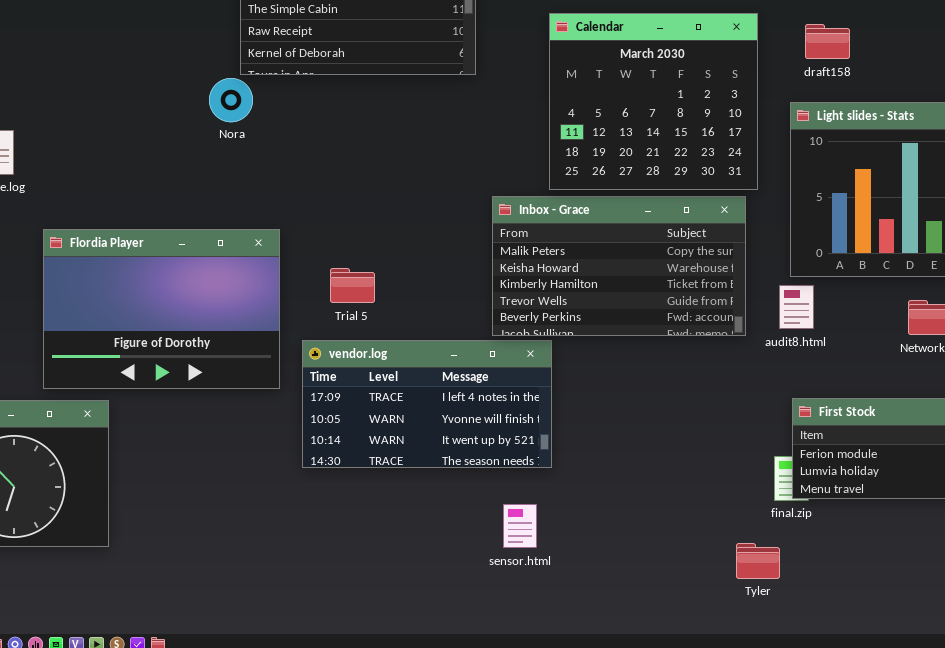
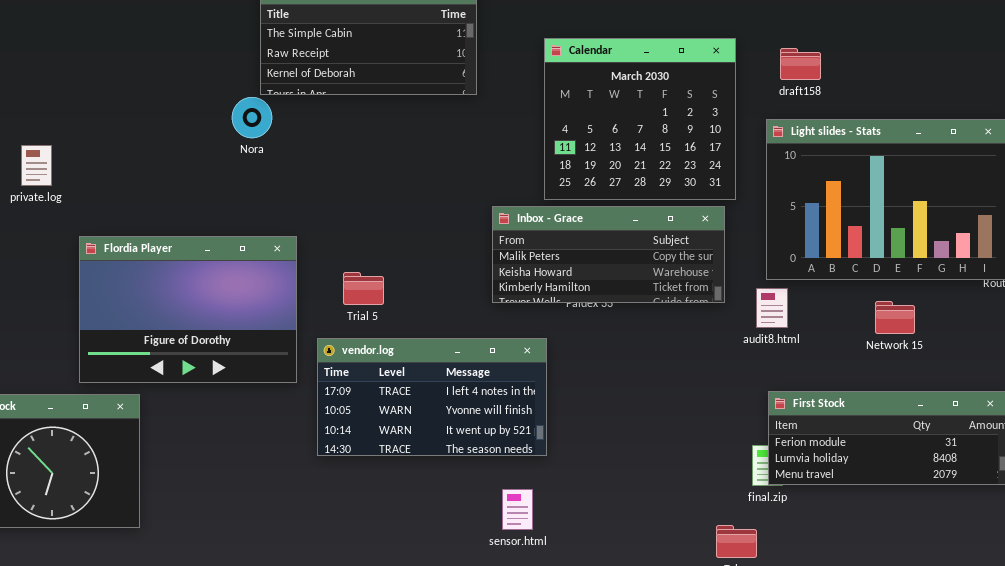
Inbox - Grace: [492,196,746,336] -> [492,206,725,303], resized

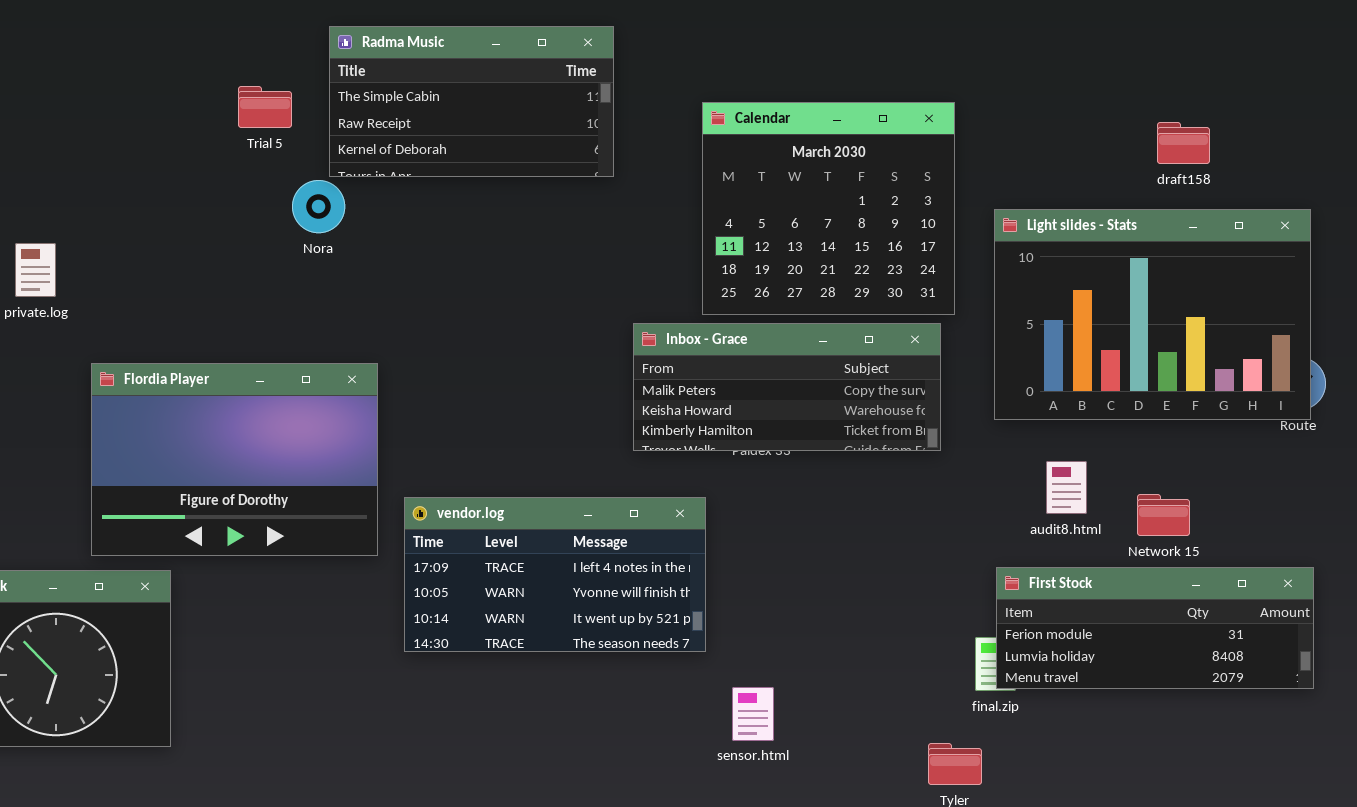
draft158: [780,48,821,80] -> [1157,122,1210,164], moved
Trial 5: [343,272,384,305] -> [238,86,292,128], moved
audit8.html: [756,288,788,328] -> [1046,461,1087,514], moved
Network 15: [875,301,915,334] -> [1137,494,1190,536], moved
sensor.html: [502,489,533,530] -> [732,687,774,741], moved

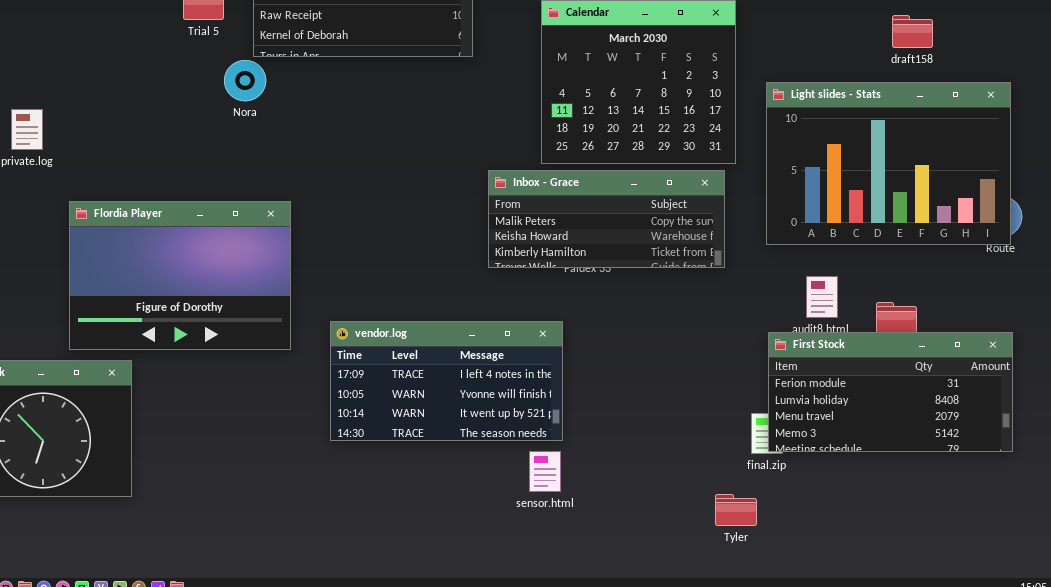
vendor.log: [404,497,706,652] -> [330,321,563,441], moved
First Stock: [996,567,1314,689] -> [768,332,1013,452], resized
sensor.html: [732,687,774,741] -> [529,451,561,492], moved

